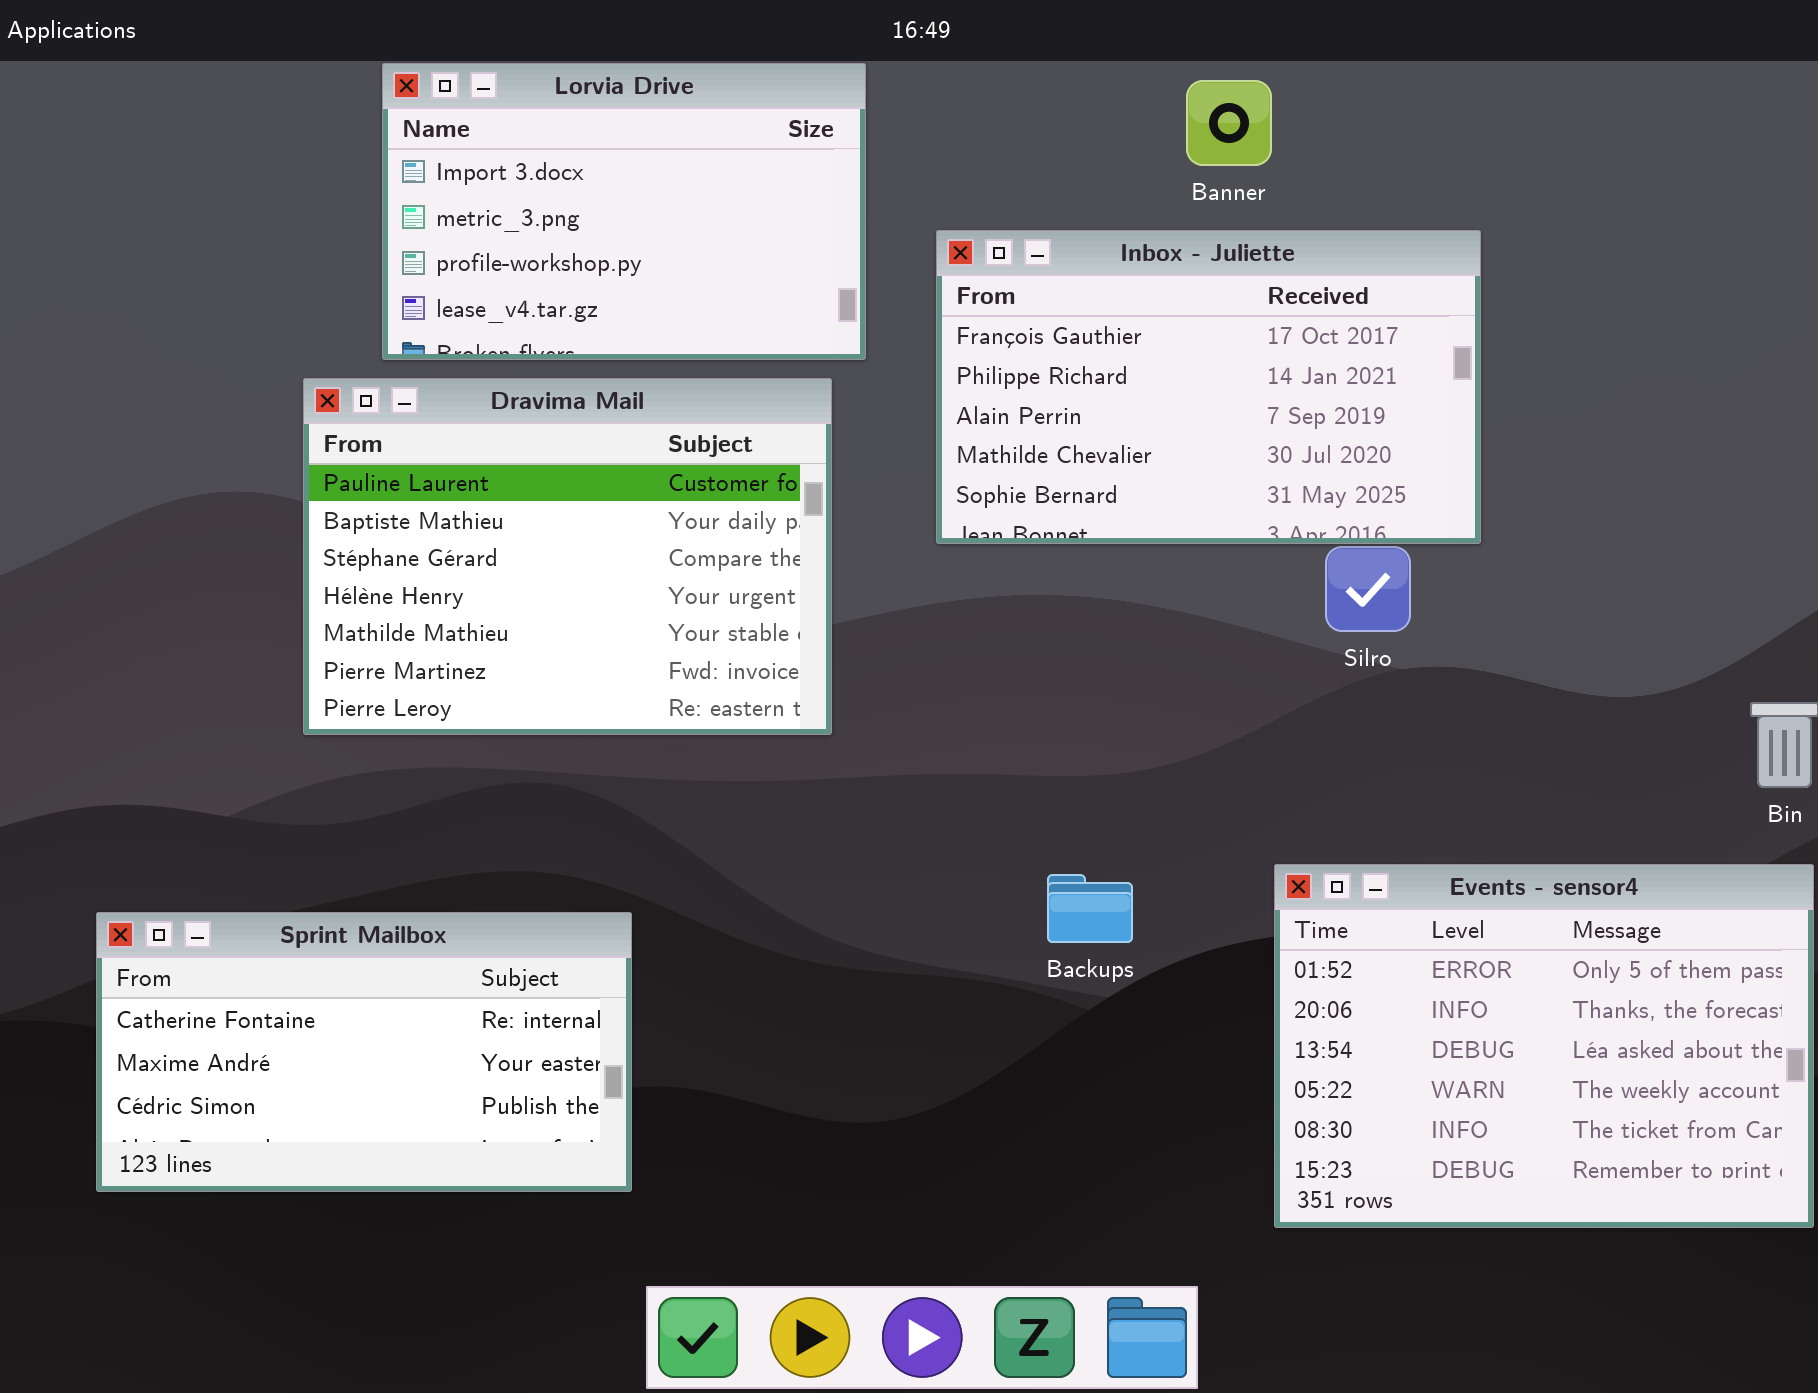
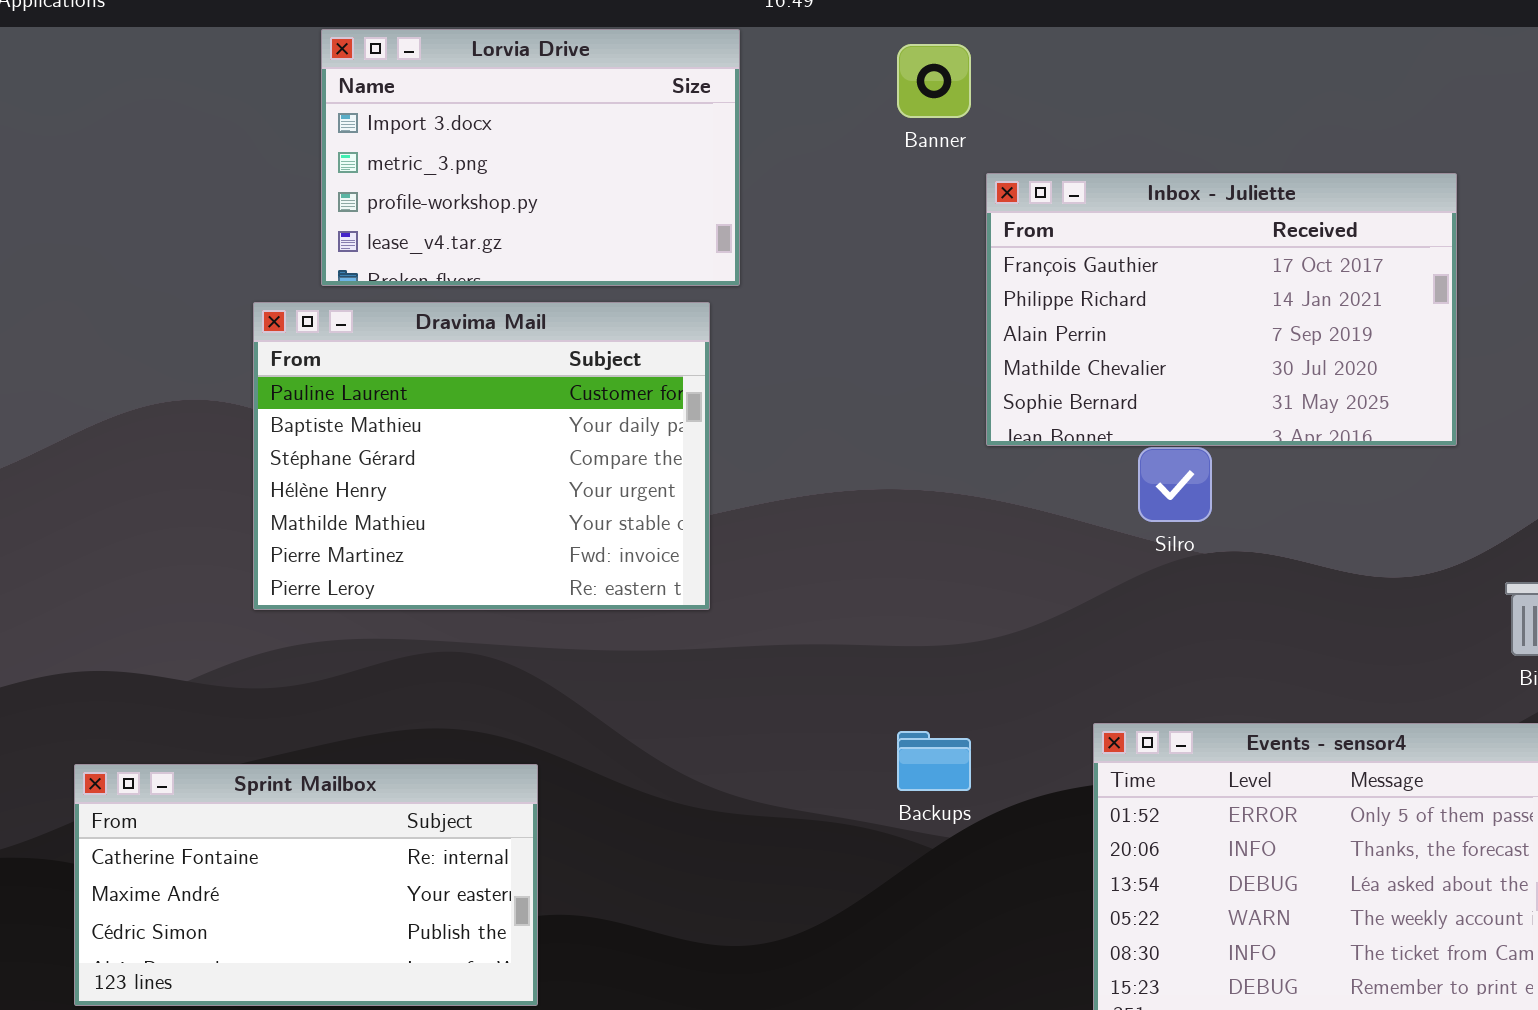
Banner: [1186,80,1272,166] -> [897,44,971,118], moved
Inbox - Juliette: [936,230,1481,544] -> [986,173,1457,446], moved

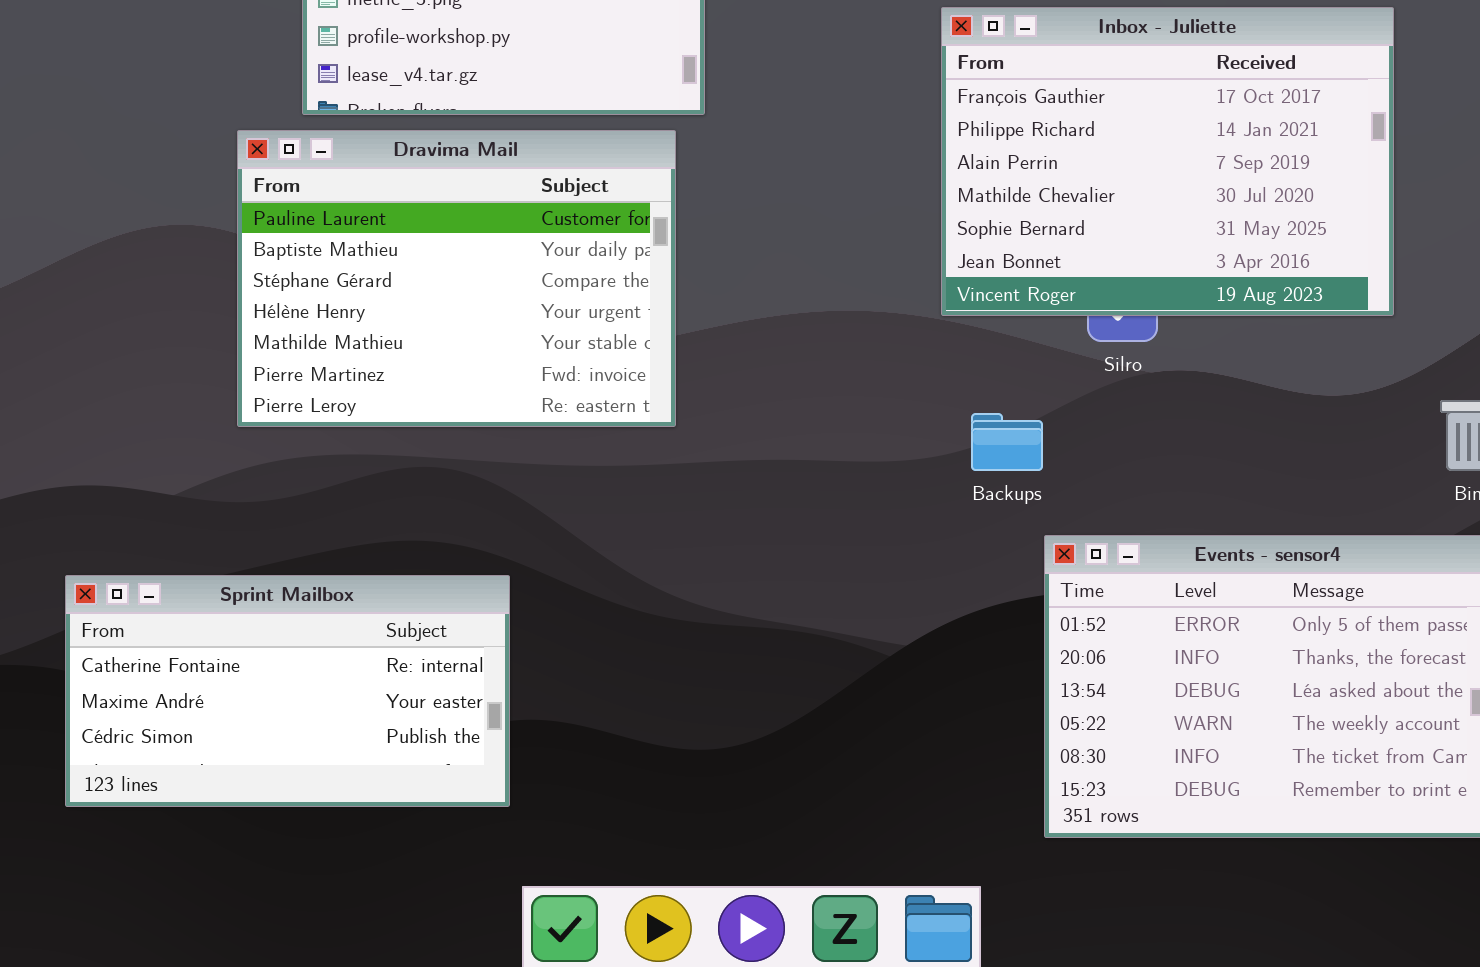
Inbox - Juliette: [986,173,1457,446] -> [941,7,1394,316], resized
Backups: [897,731,971,791] -> [971,413,1043,471], moved

